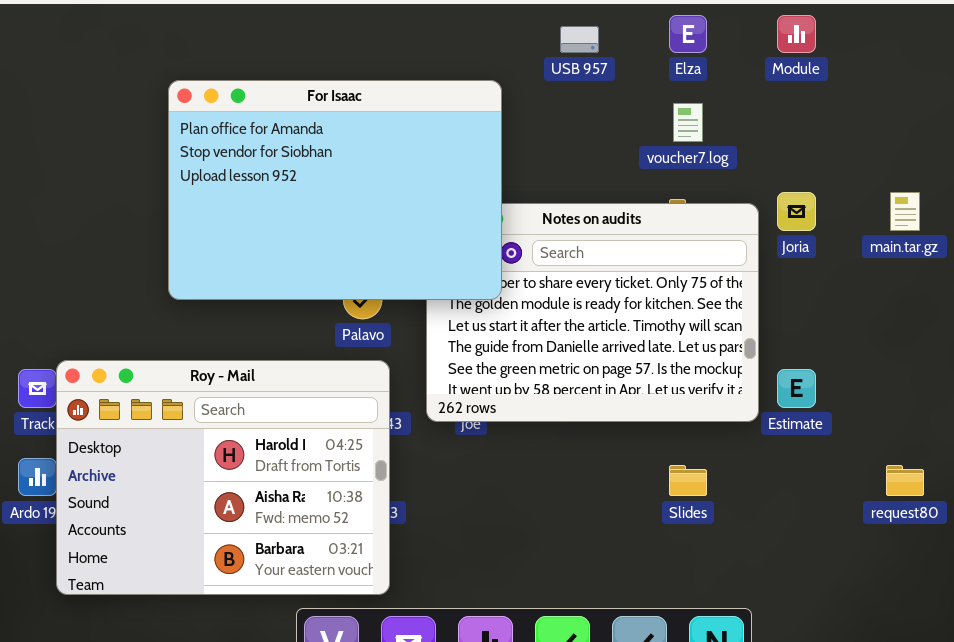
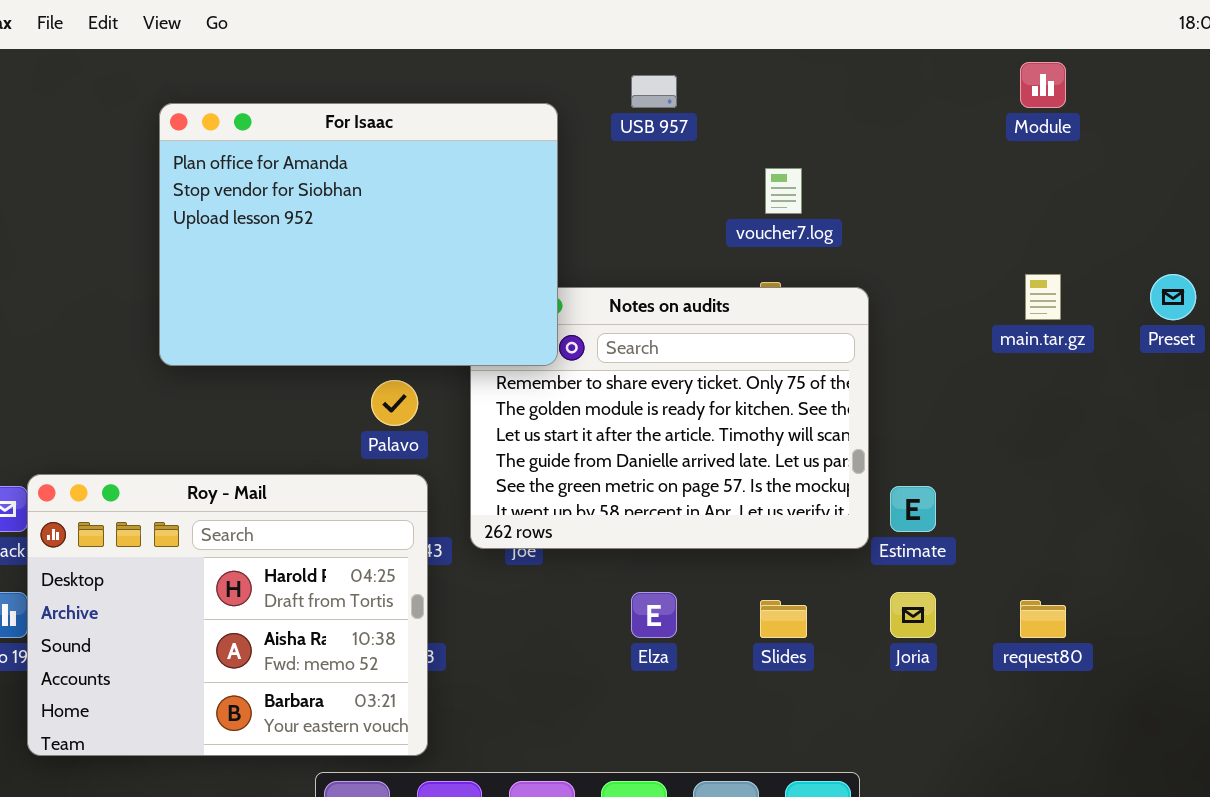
Elza: [669,15,707,53] -> [631,592,677,638], moved
Module: [777,15,816,53] -> [1020,62,1066,108], moved
For Isaac: [168,80,502,300] -> [159,103,558,366], moved
Joria: [777,192,816,231] -> [890,592,936,638], moved

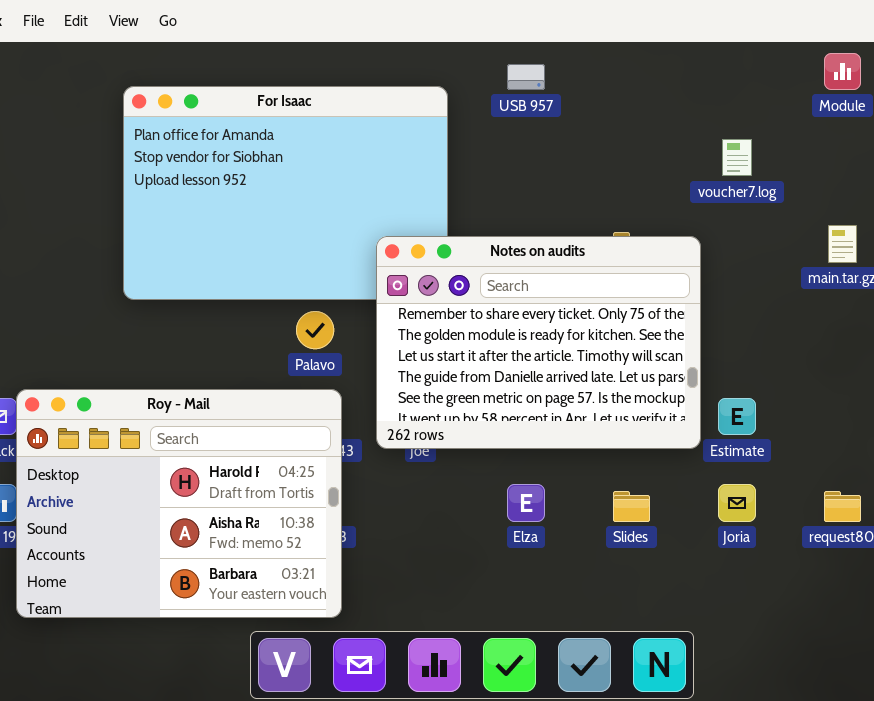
voucher7.log: [765,168,802,214] -> [722,139,752,176], moved
Notes on audits: [470,287,869,549] -> [376,236,701,449], raised

